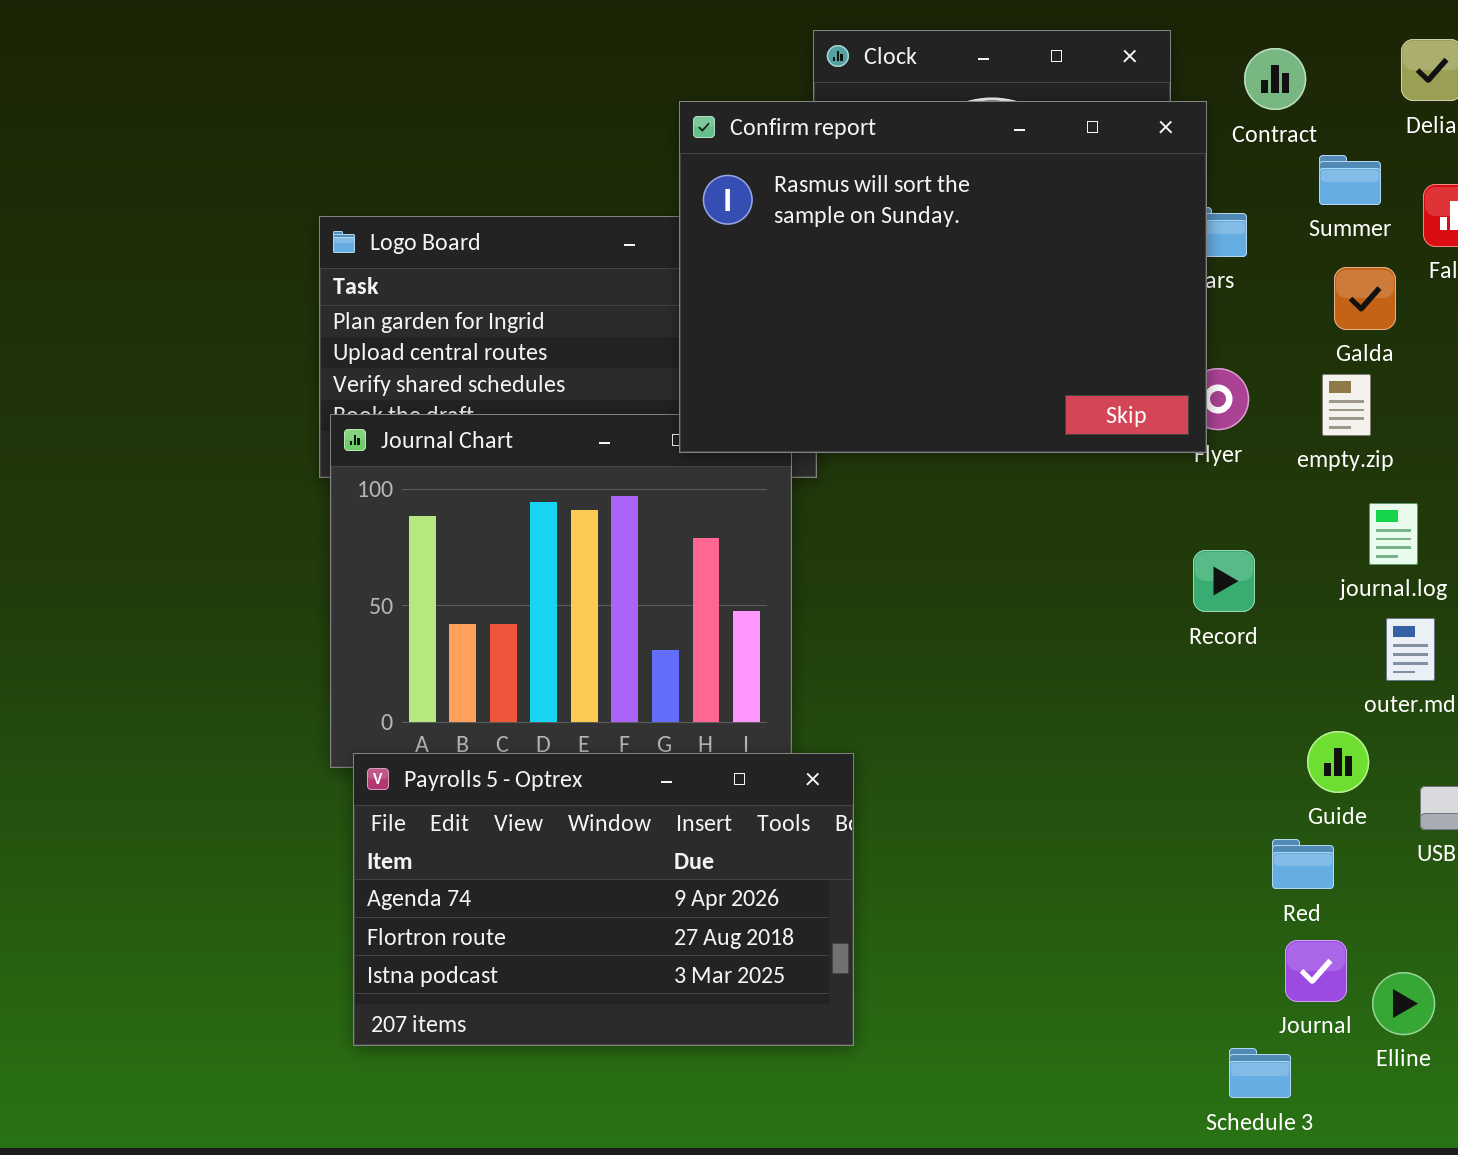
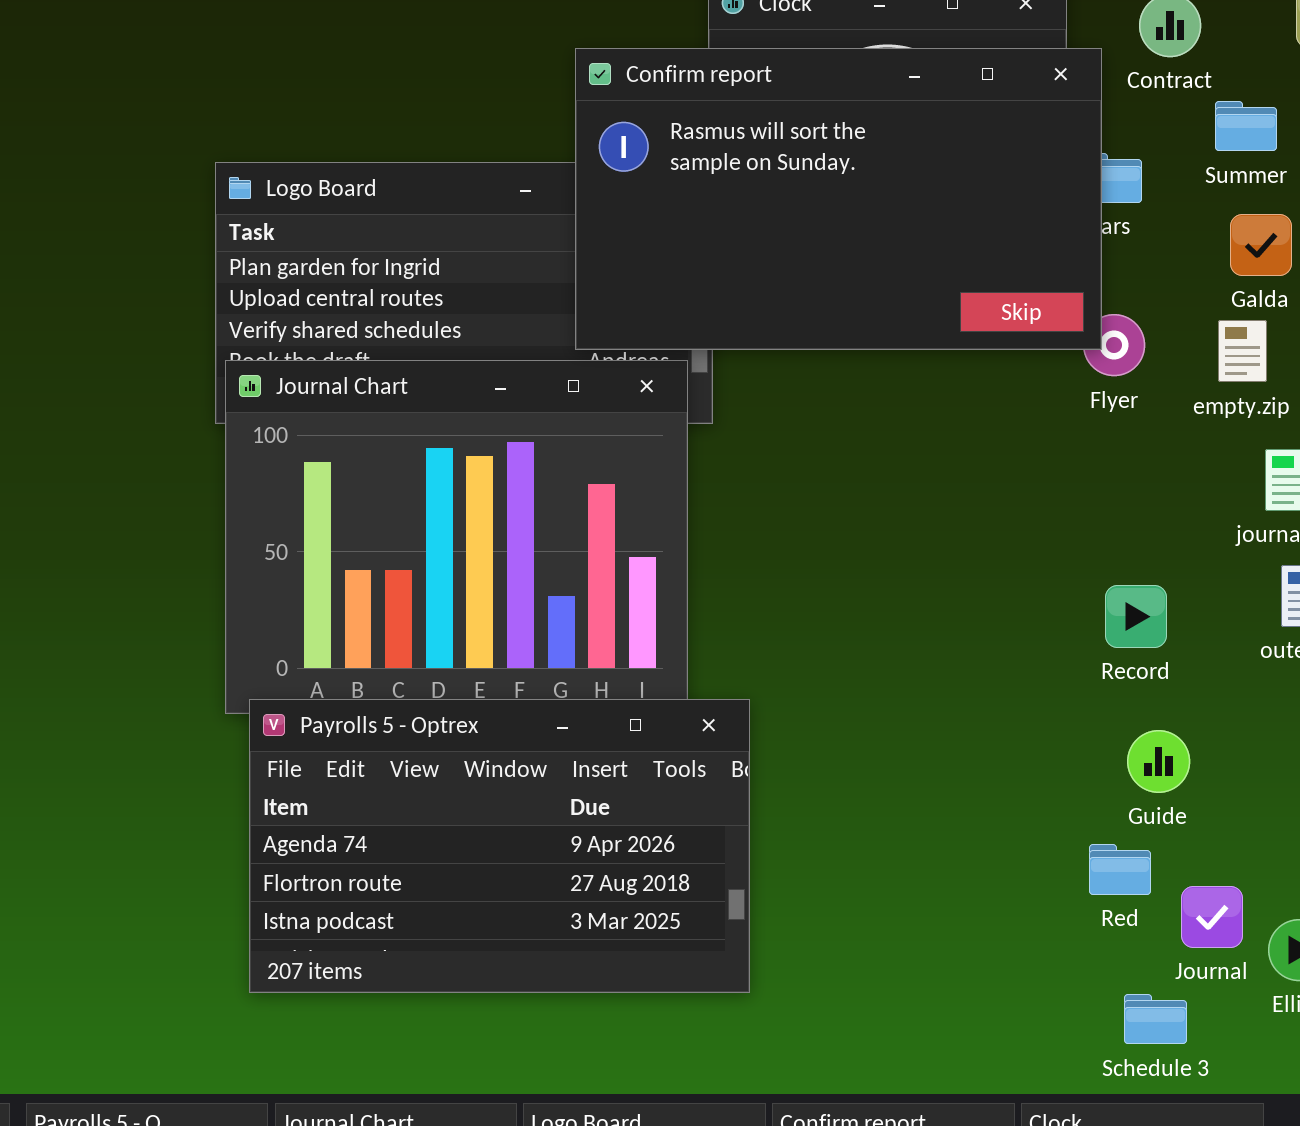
Confirm report: [679,101,1207,453] -> [575,48,1102,350], resized
Record: [1193,550,1255,612] -> [1105,585,1167,648], moved
Guide: [1307,731,1369,793] -> [1127,730,1190,793], moved
Red: [1272,839,1334,889] -> [1089,844,1151,895], moved

